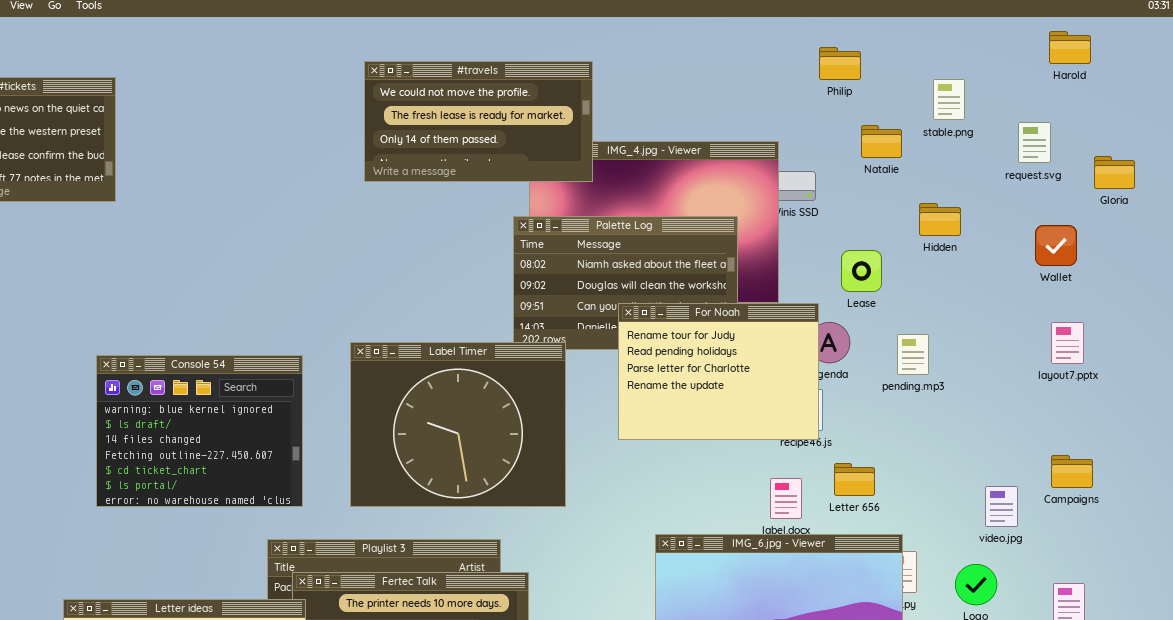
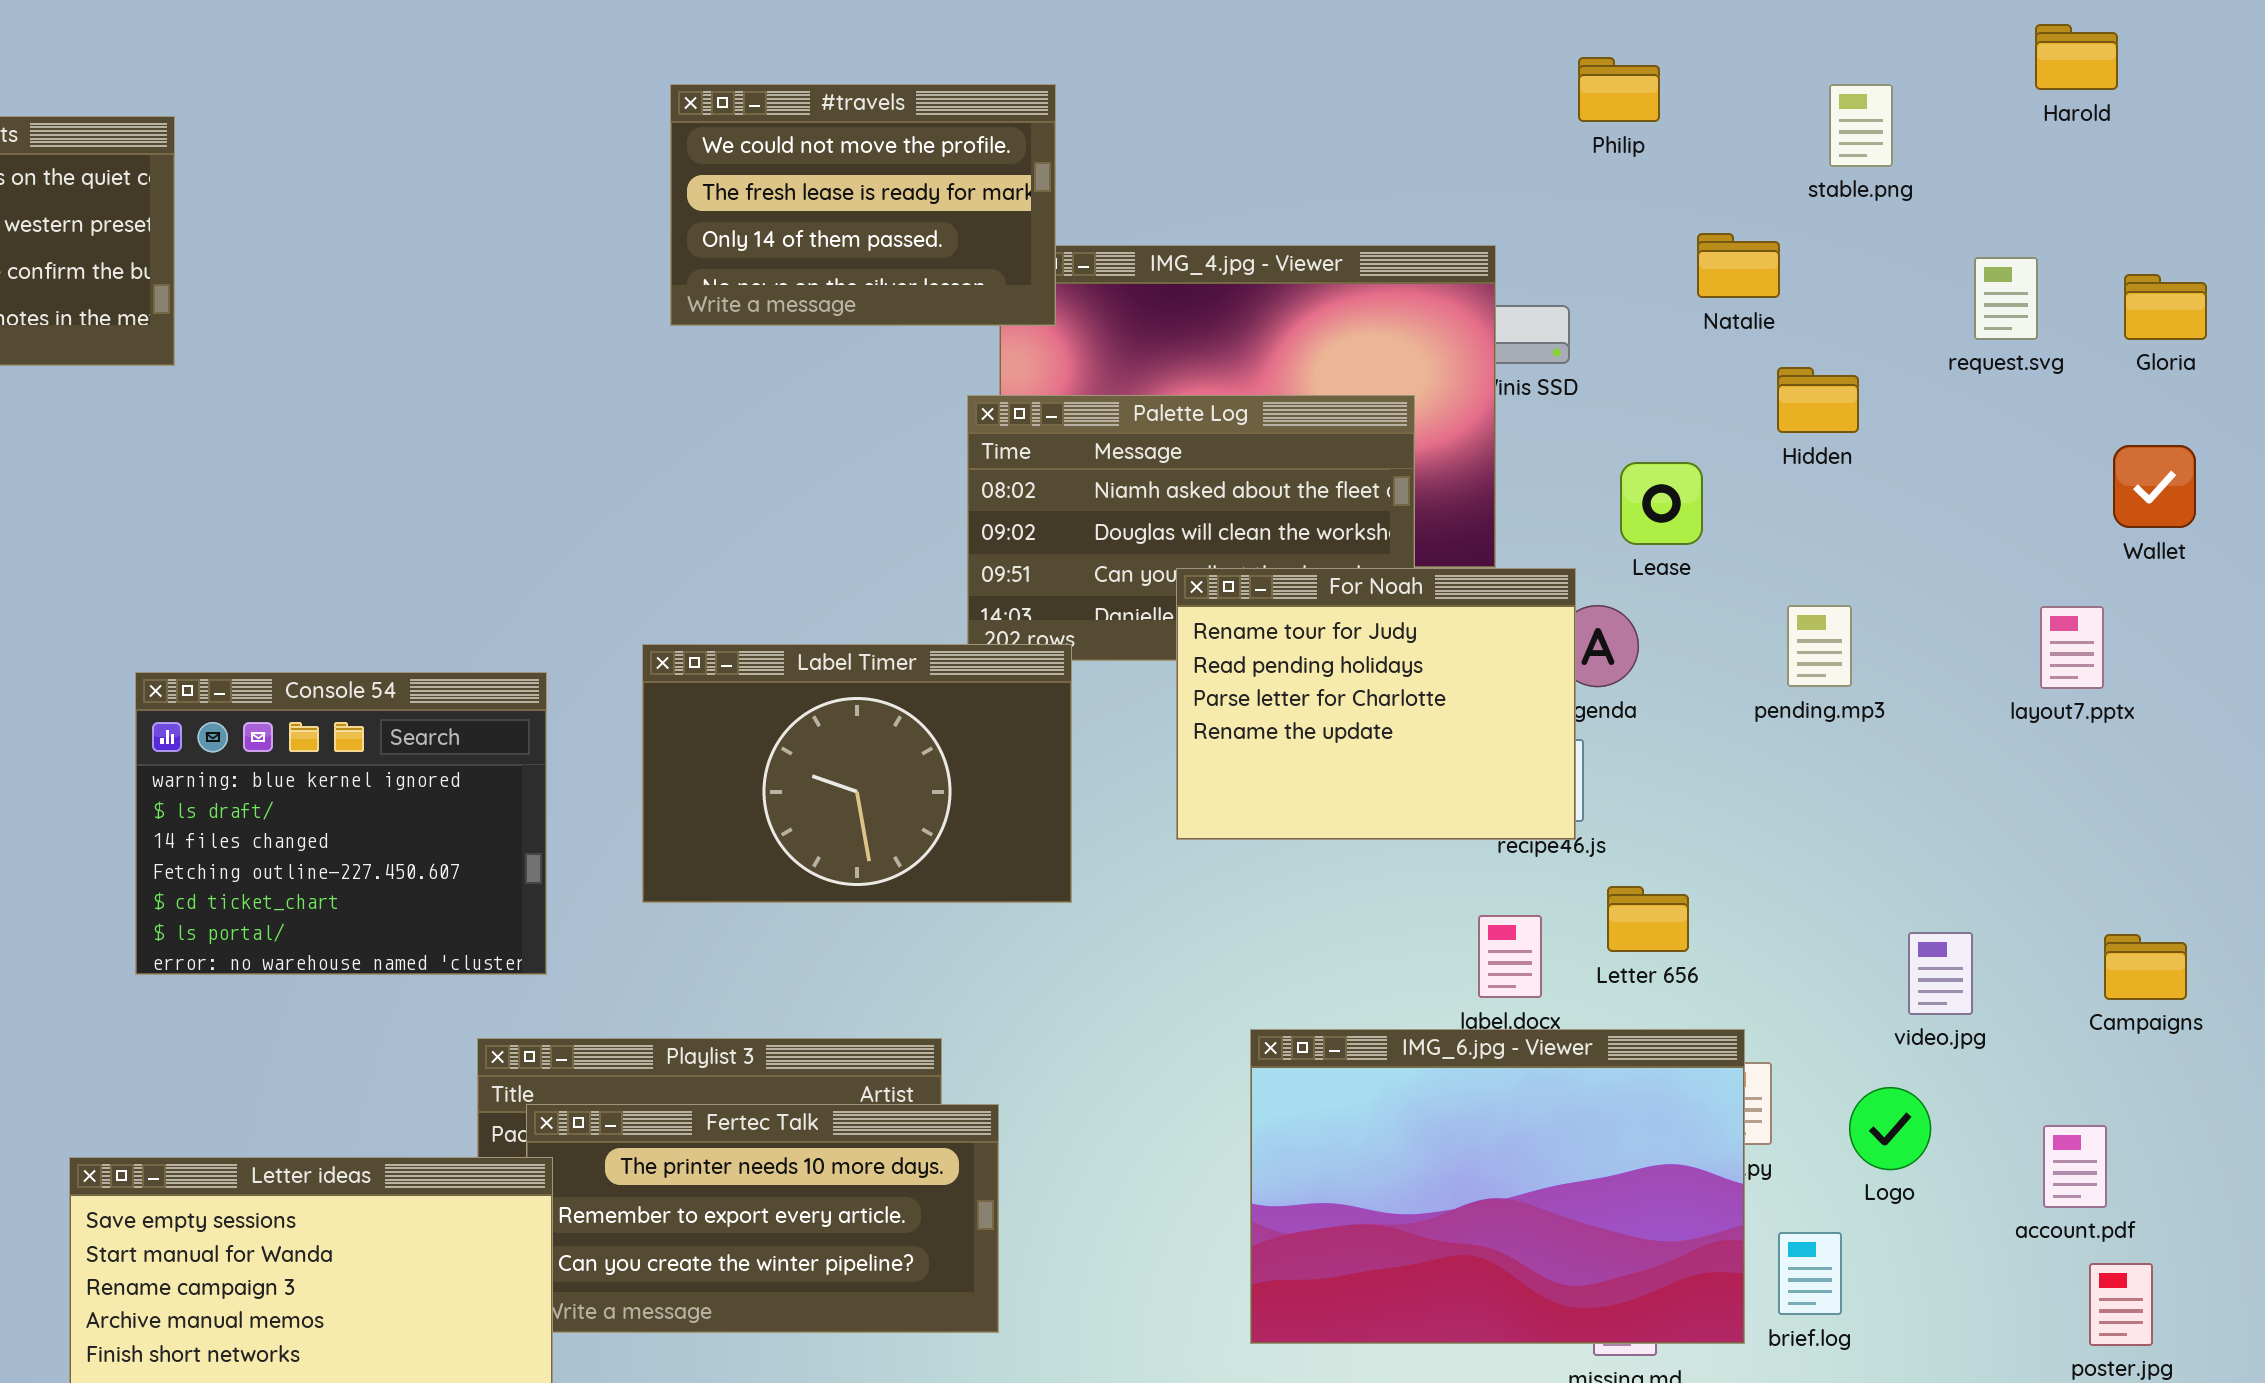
#travels: [364,61,593,182] -> [670,84,1056,326], resized
stable.png: [933,79,965,120] -> [1829,84,1893,167], moved
request.svg: [1018,122,1051,163] -> [1974,257,2038,340], moved
Natalie: [861,125,902,158] -> [1697,233,1780,298], moved
Wallet: [1035,225,1077,266] -> [2113,445,2196,528], moved
pending.mp3: [897,334,929,375] -> [1787,605,1852,687], moved
Label Timer: [350,342,566,507] -> [642,644,1072,903], resized
Campaigns: [1051,455,1093,488] -> [2104,934,2187,1000], moved

